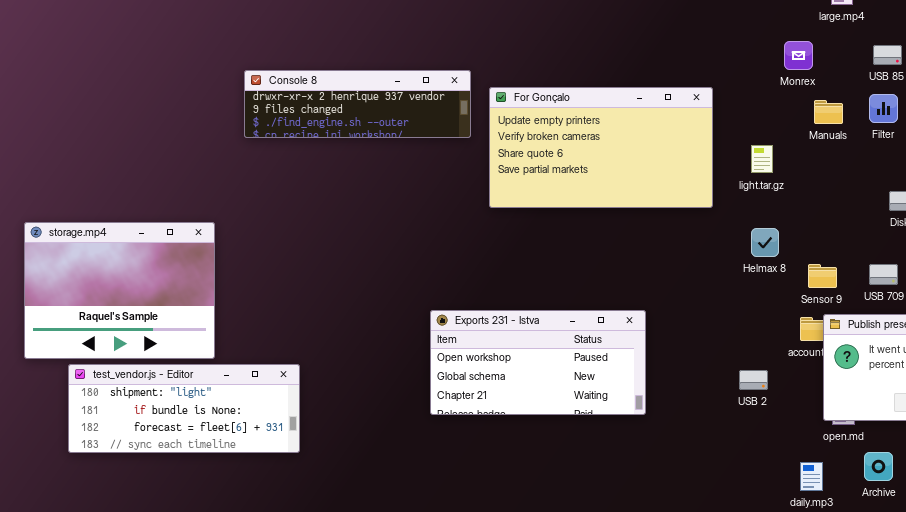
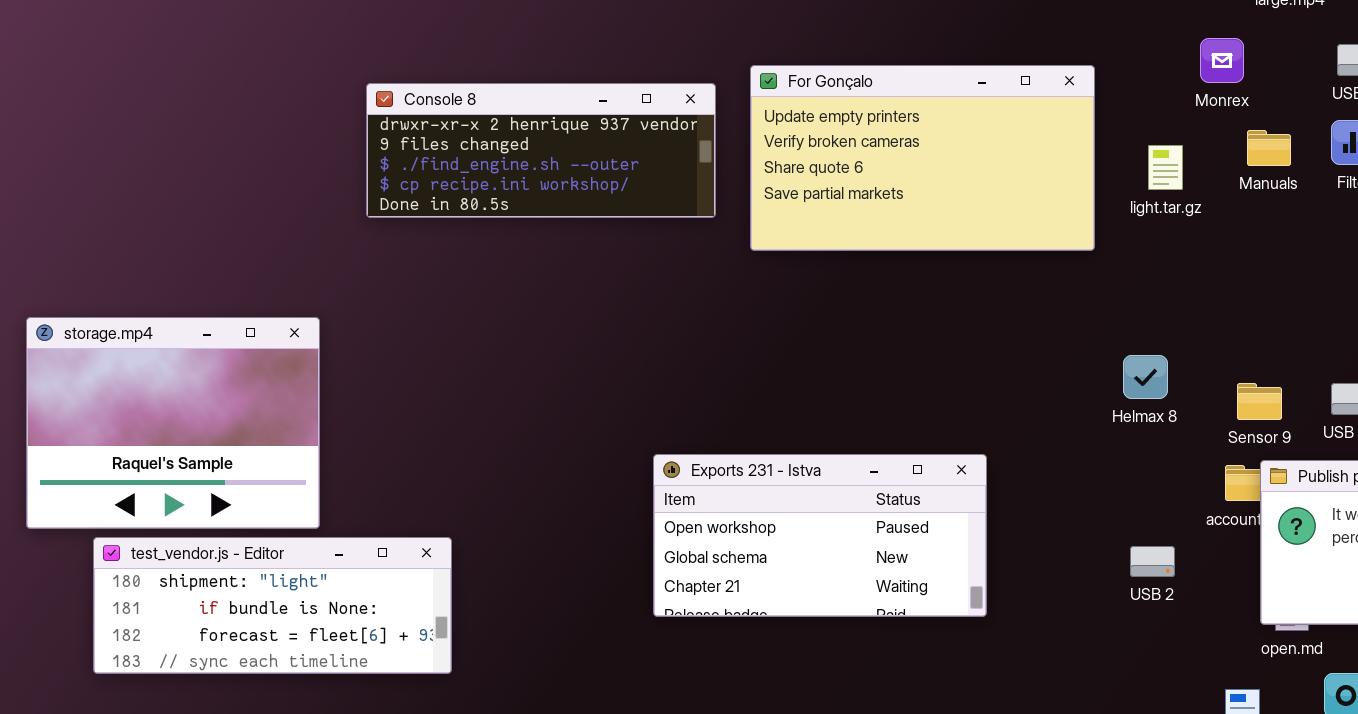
Console 8: [244,70,471,138] -> [366,83,716,218], resized
For Gonçalo: [489,87,713,208] -> [750,65,1095,251], moved
light.tar.gz: [751,145,773,173] -> [1148,145,1183,190], moved
Helmax 8: [751,228,779,257] -> [1123,355,1168,399], moved

